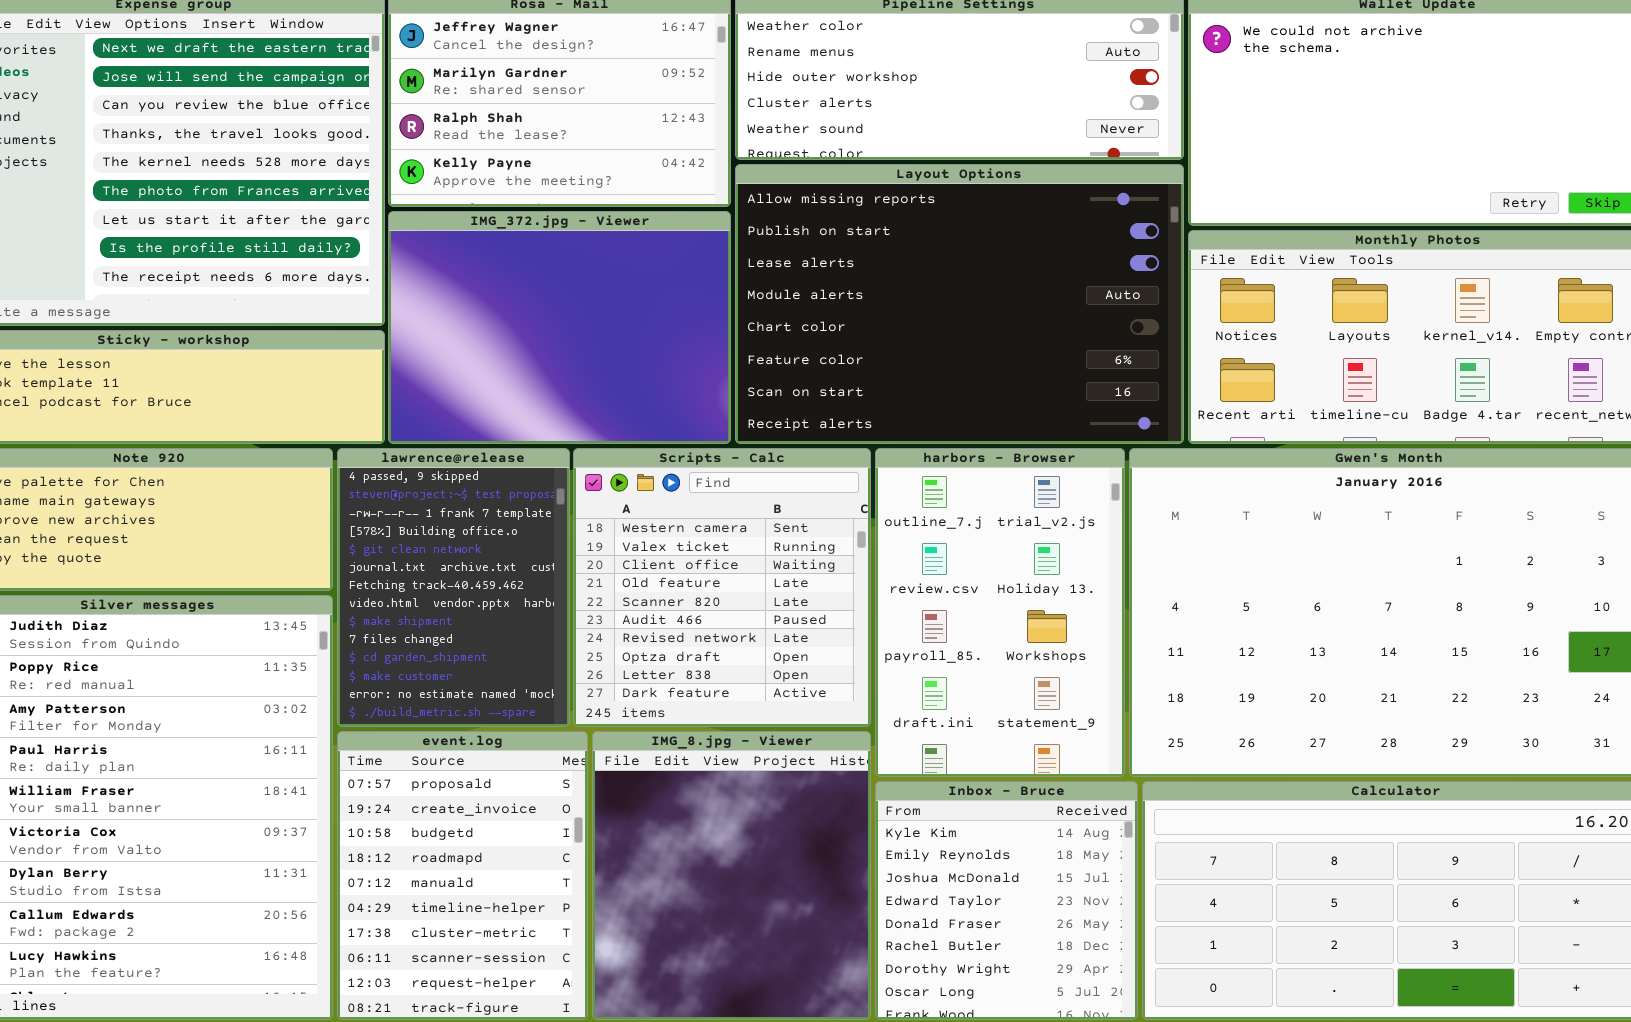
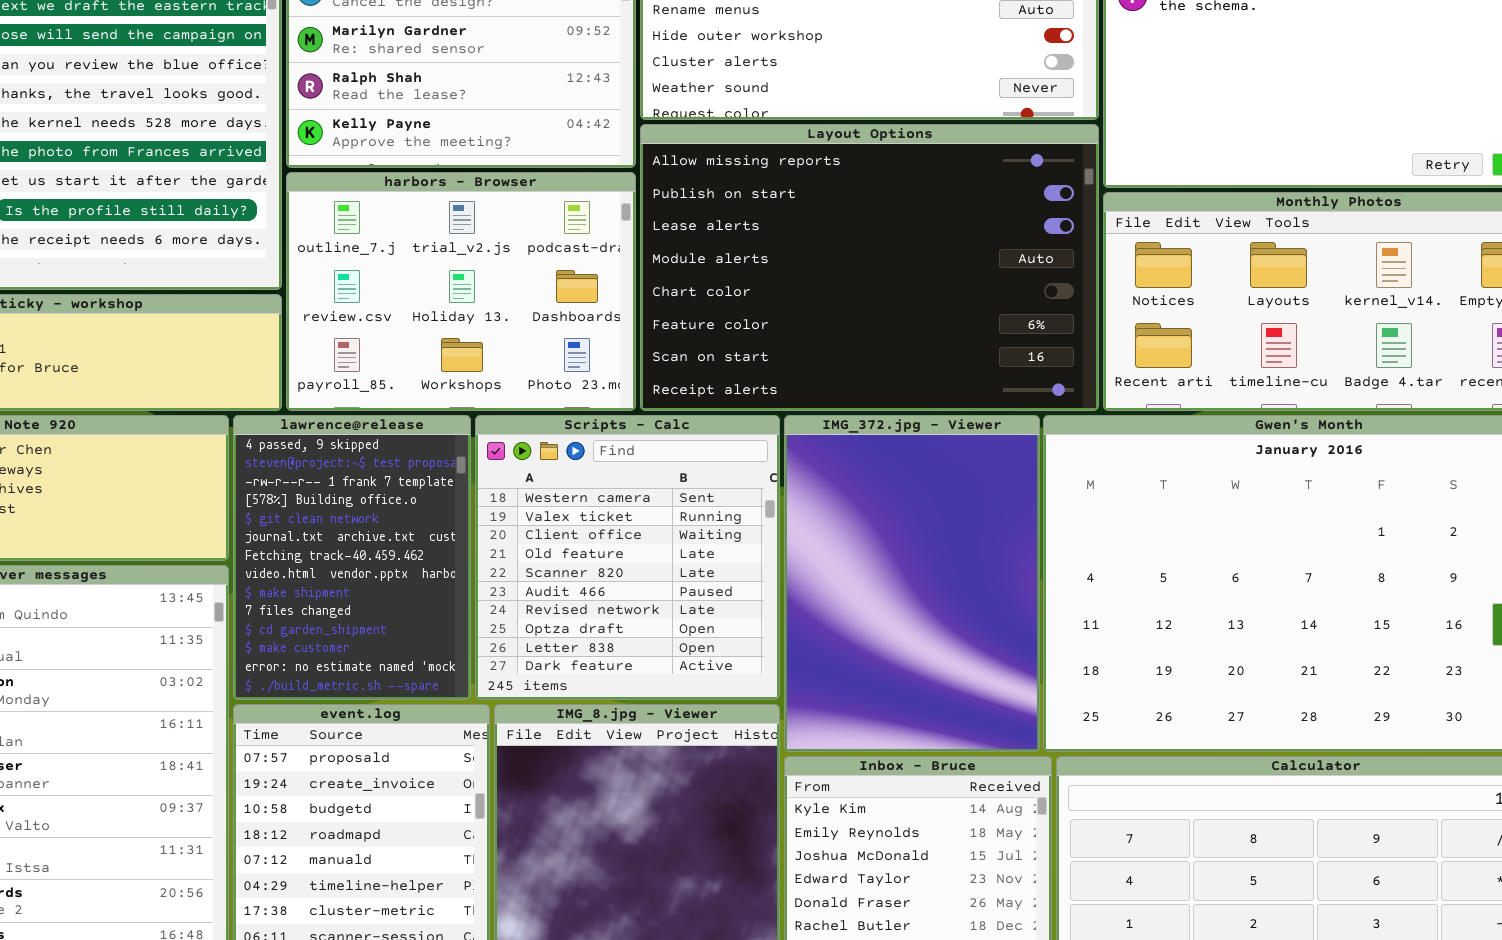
IMG_372.jpg - Viewer: [388,211,731,444] -> [784,415,1040,752], moved, resized
harbors - Browser: [875,448,1125,777] -> [286,172,636,411], moved, resized

